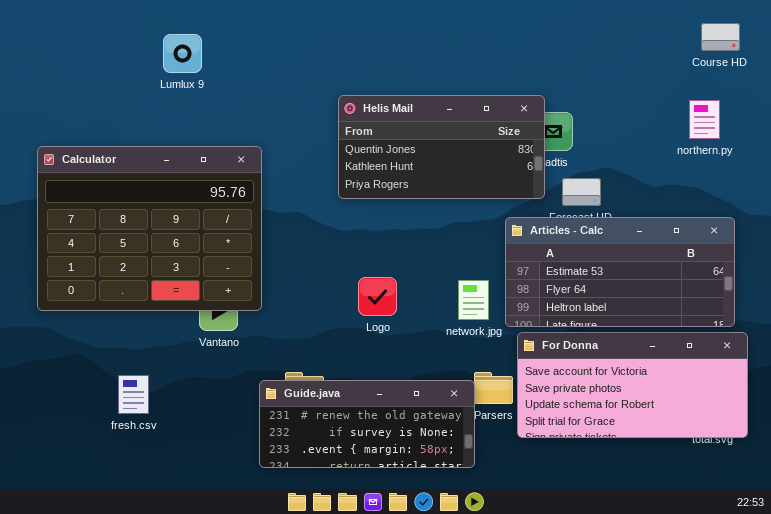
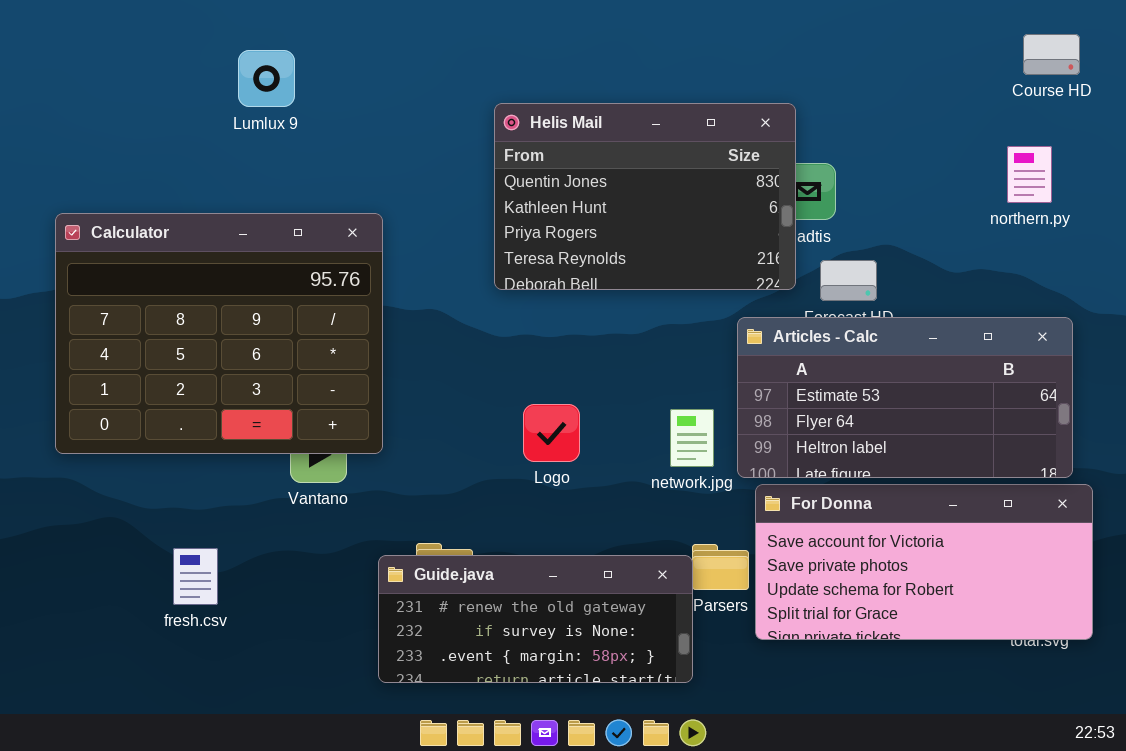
Helis Mail: [338,95,545,199] -> [494,103,796,290], resized

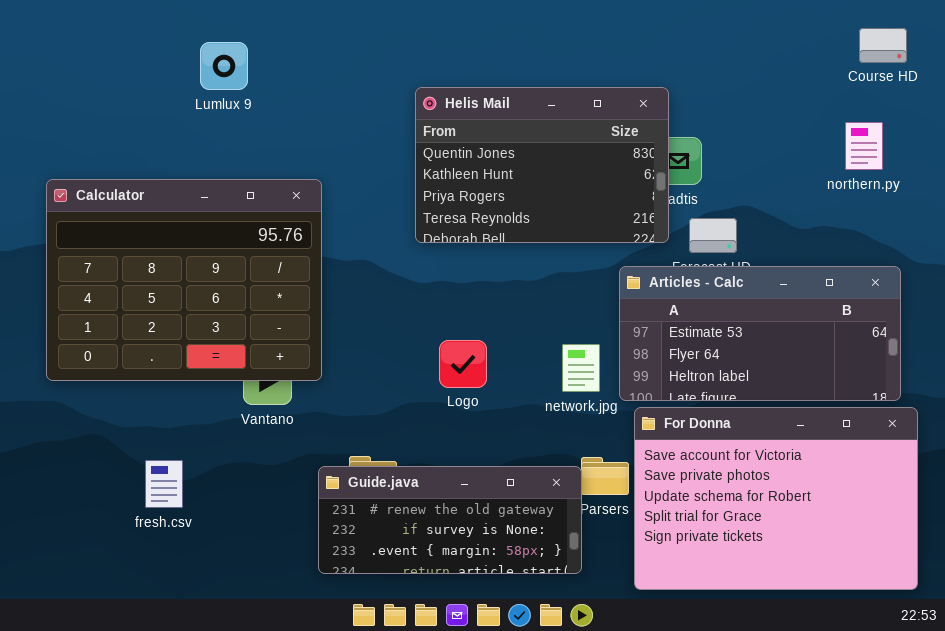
For Donna: [755,484,1093,640] -> [634,407,918,590], resized

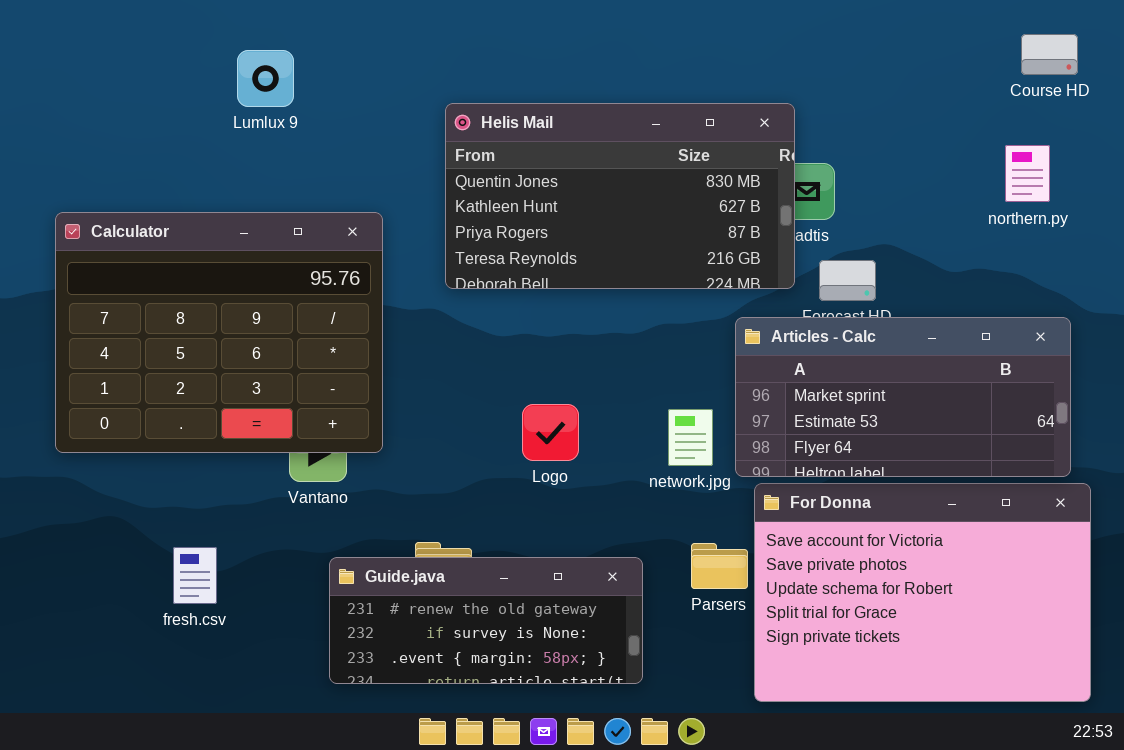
Helis Mail: [415,87,669,243] -> [445,103,795,289], resized
Articles - Calc: [619,266,901,401] -> [735,317,1071,477], scrolled up 1 row
Guide.java: [318,466,582,574] -> [329,557,643,684], moved

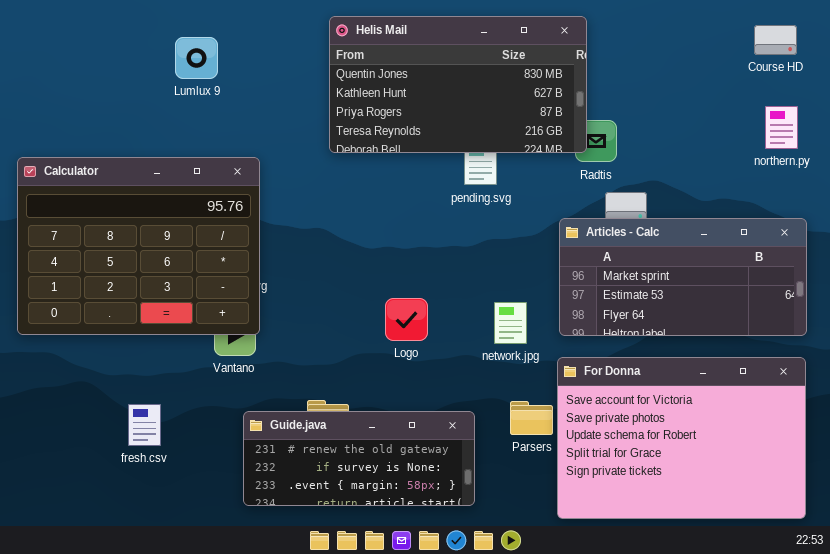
Helis Mail: [445,103,795,289] -> [329,16,587,153], moved
northern.py: [1005,145,1050,202] -> [765,106,798,149], moved
Calculator: [55,212,383,453] -> [17,157,260,335], moved
Articles - Calc: [735,317,1071,477] -> [559,218,807,336], moved

